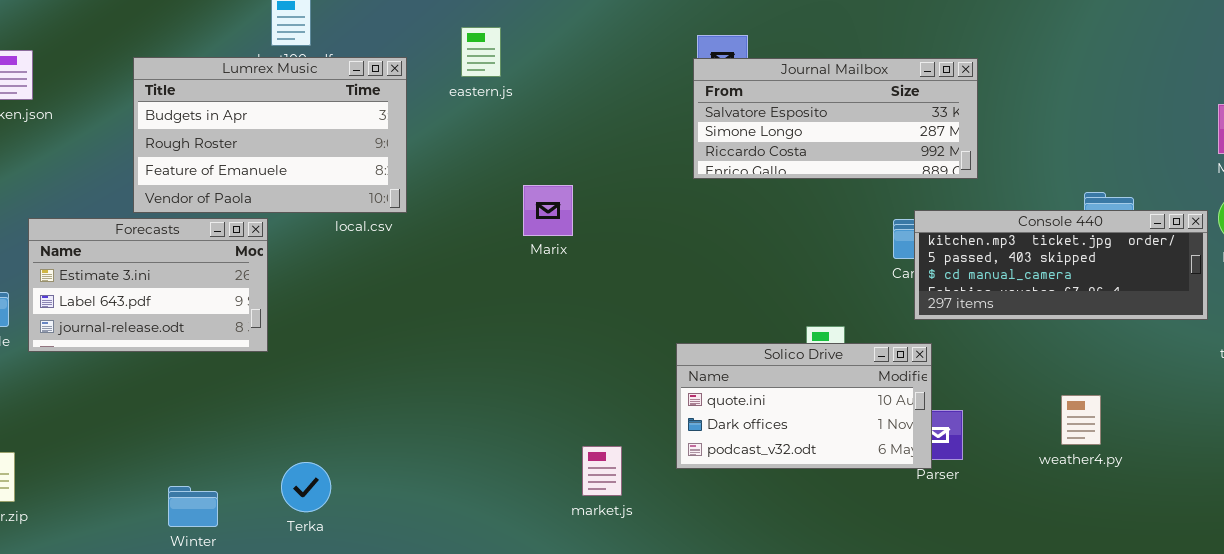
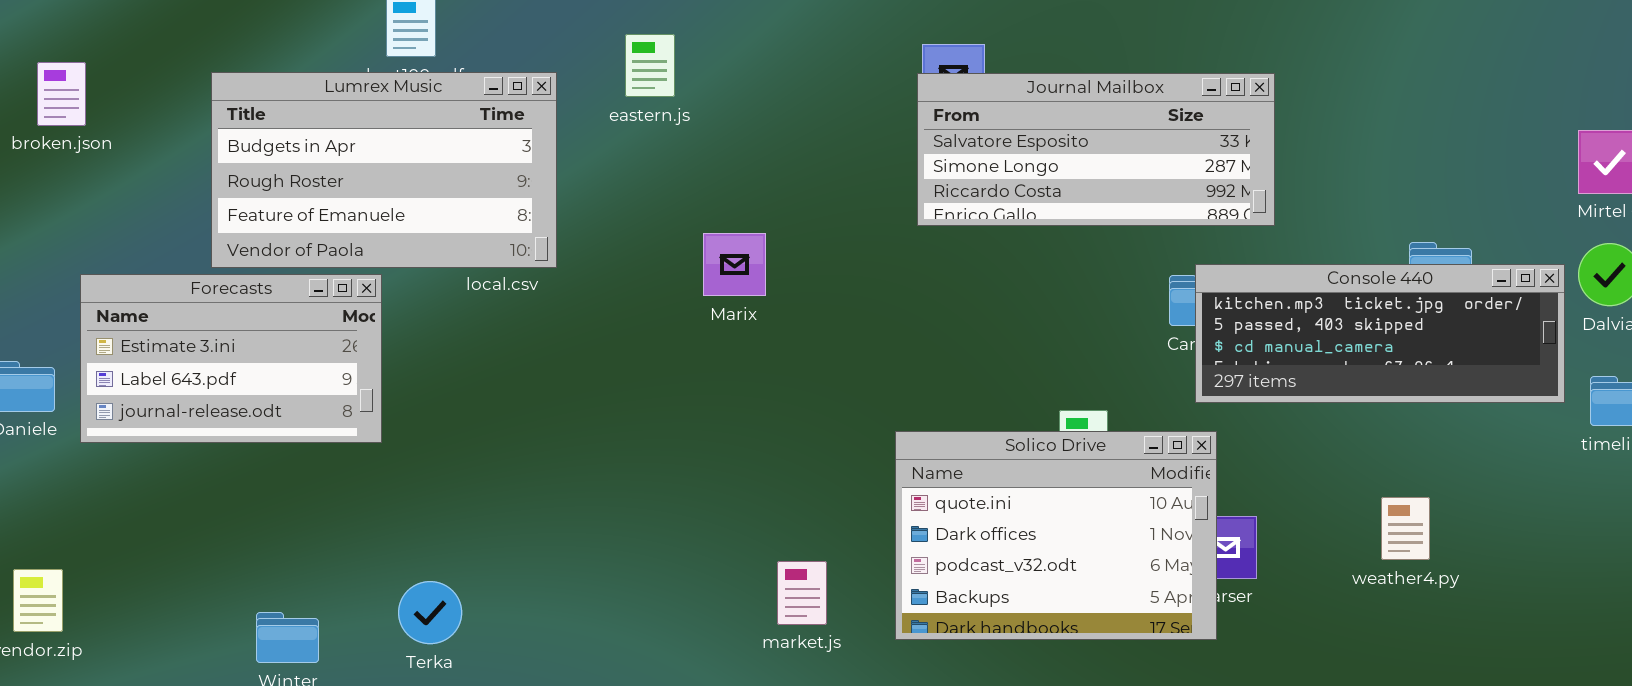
Solico Drive: [676,343,932,469] -> [895,431,1217,640], resized

